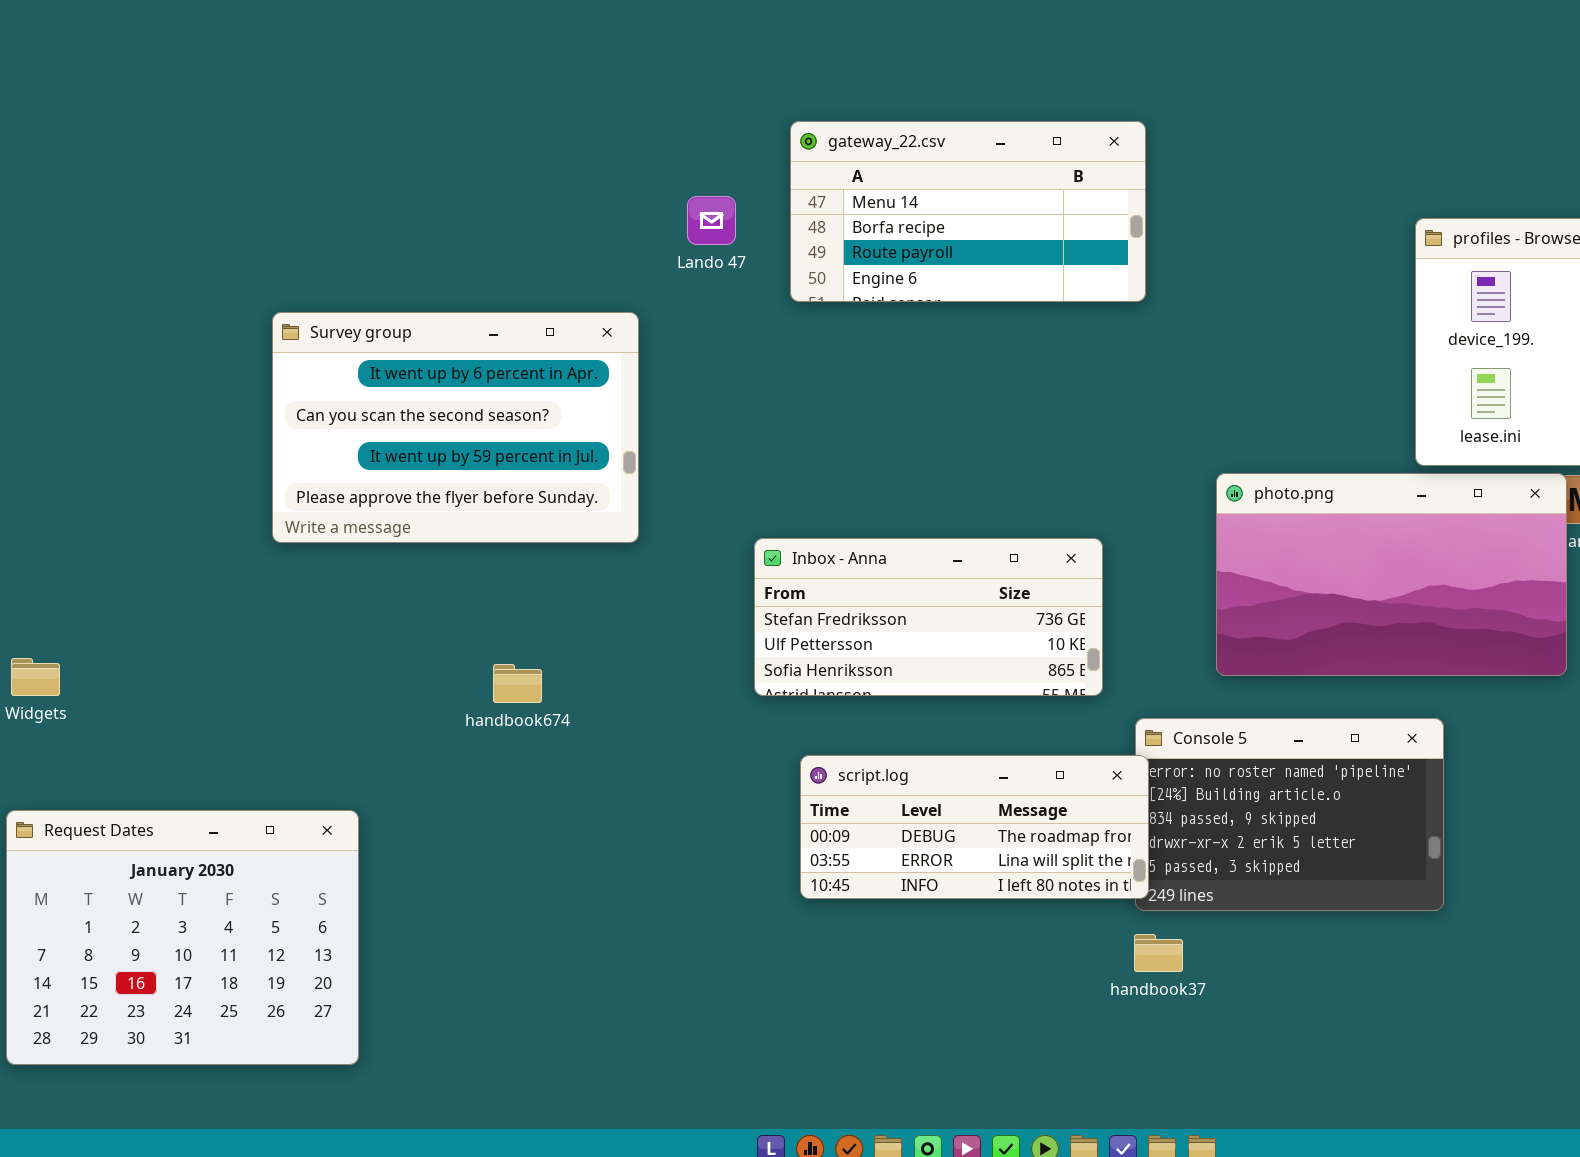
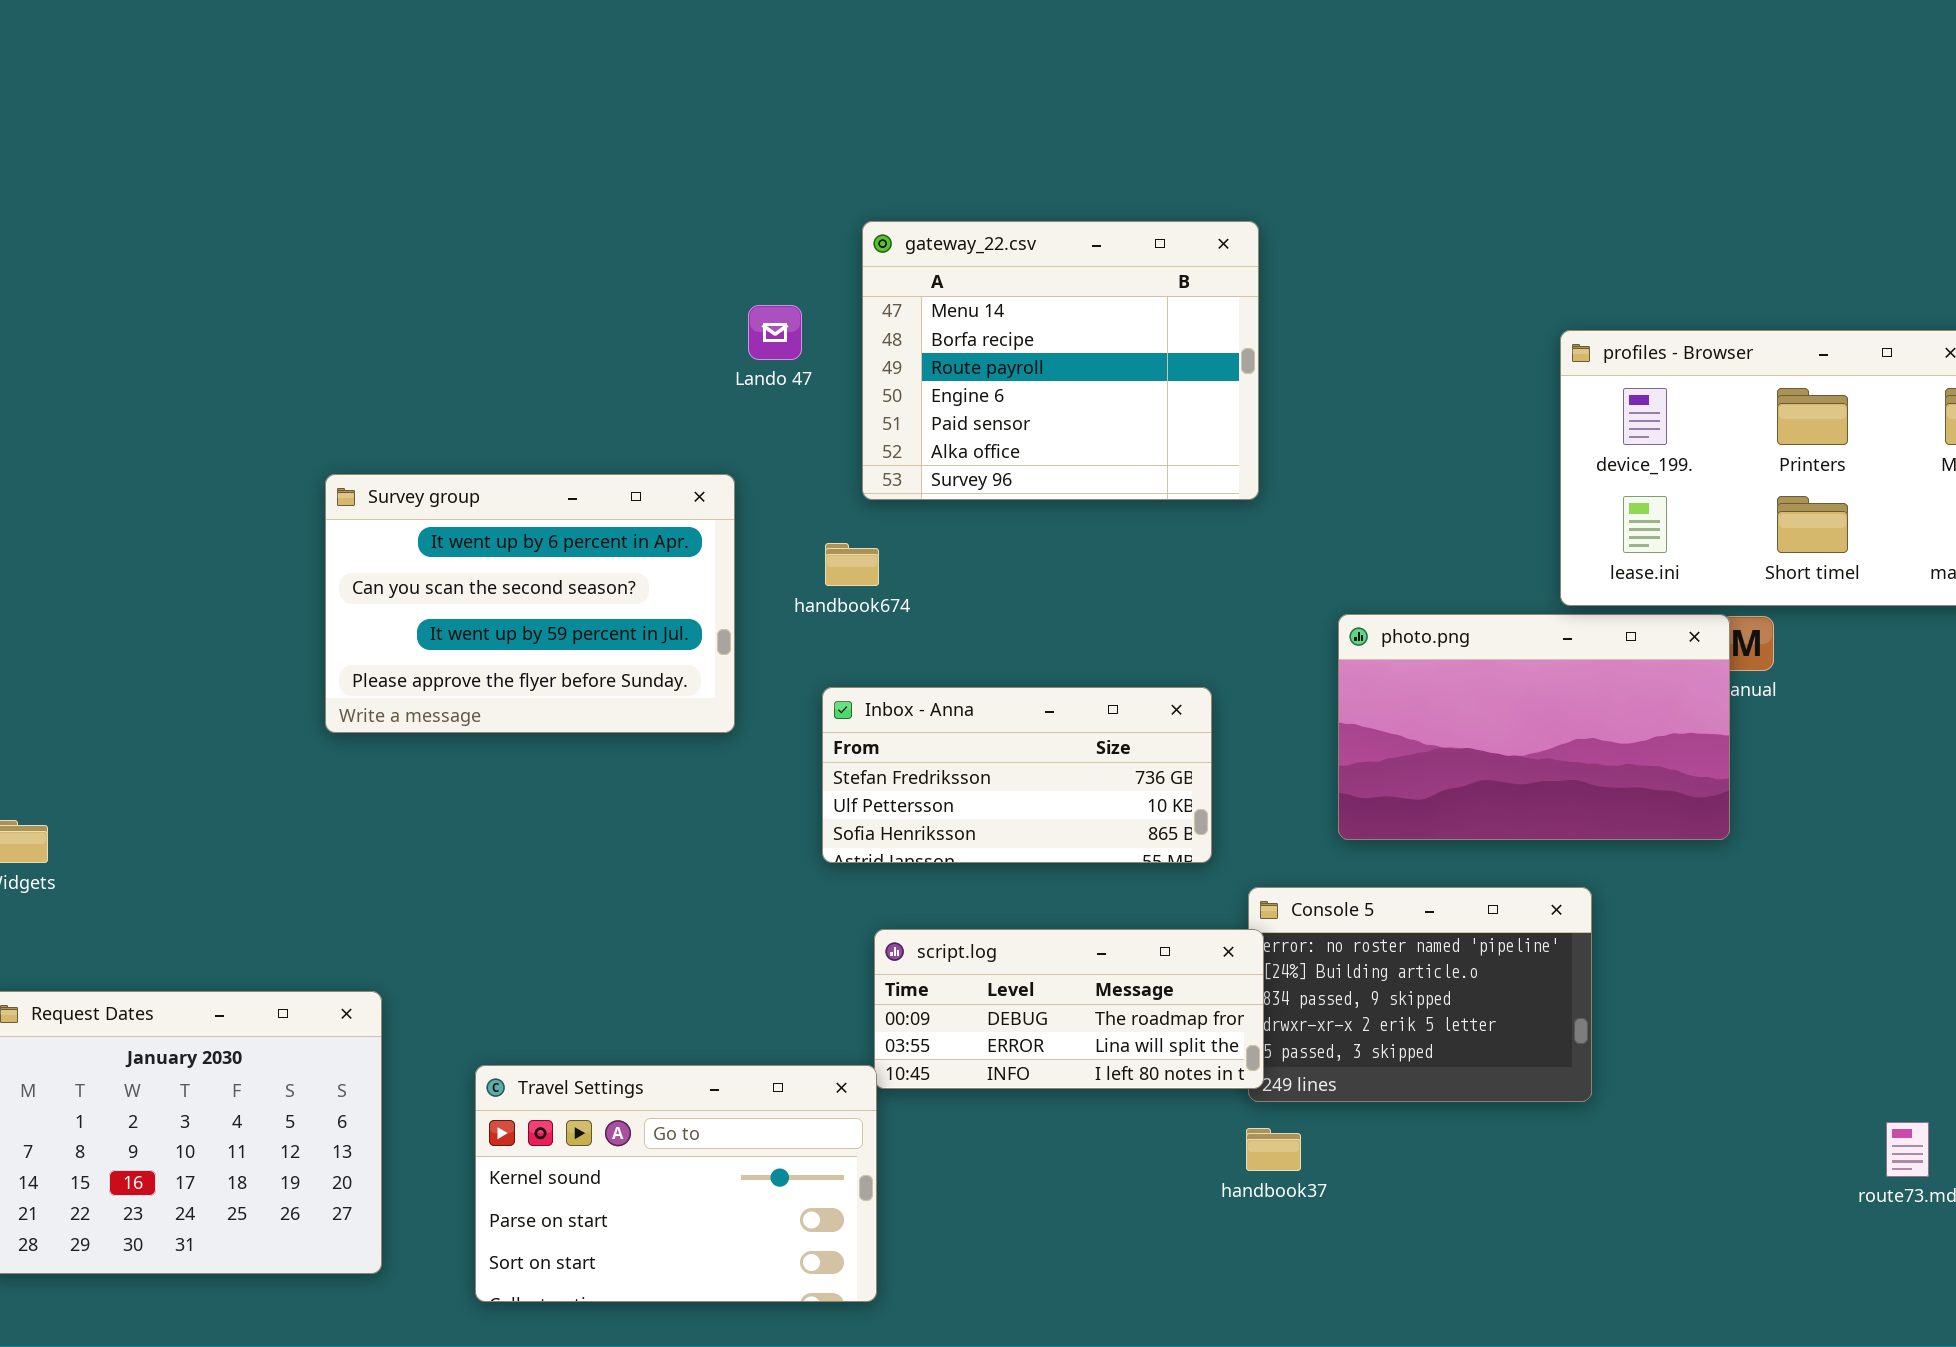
gateway_22.csv: [790,121,1146,302] -> [862,221,1259,500], resized
Survey group: [272,312,639,543] -> [325,474,735,733], moved
handbook674: [493,664,542,703] -> [825,543,879,586], moved
Travel Settings: none -> [475,1065,877,1302], opened

